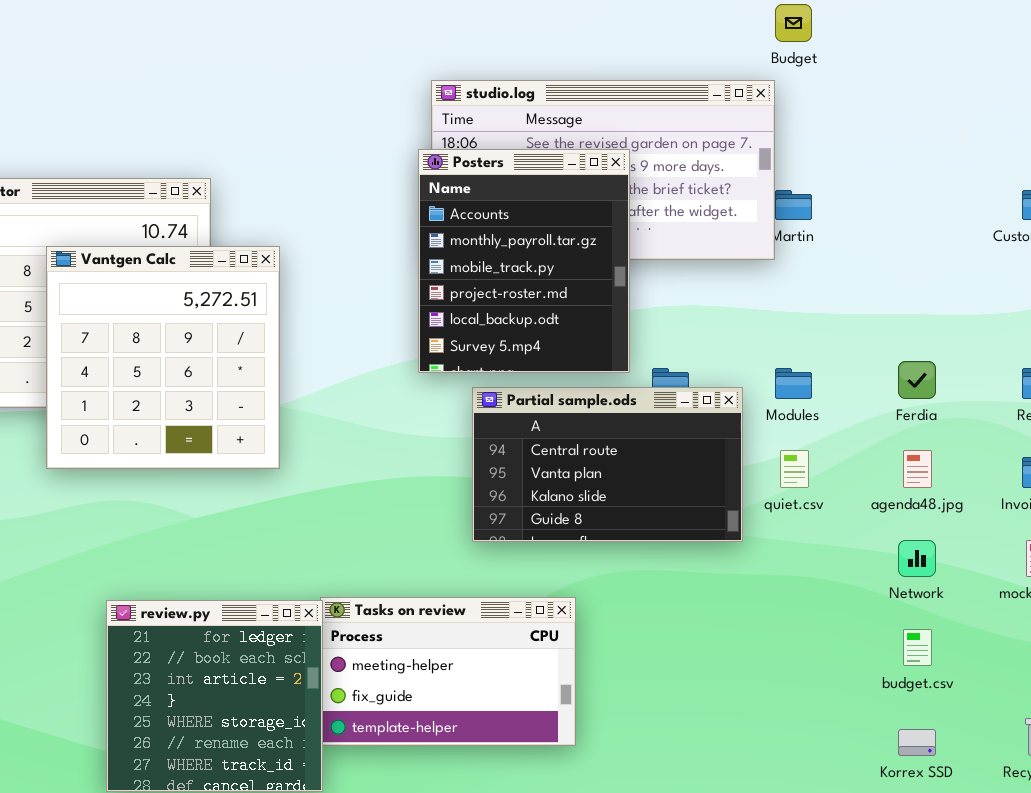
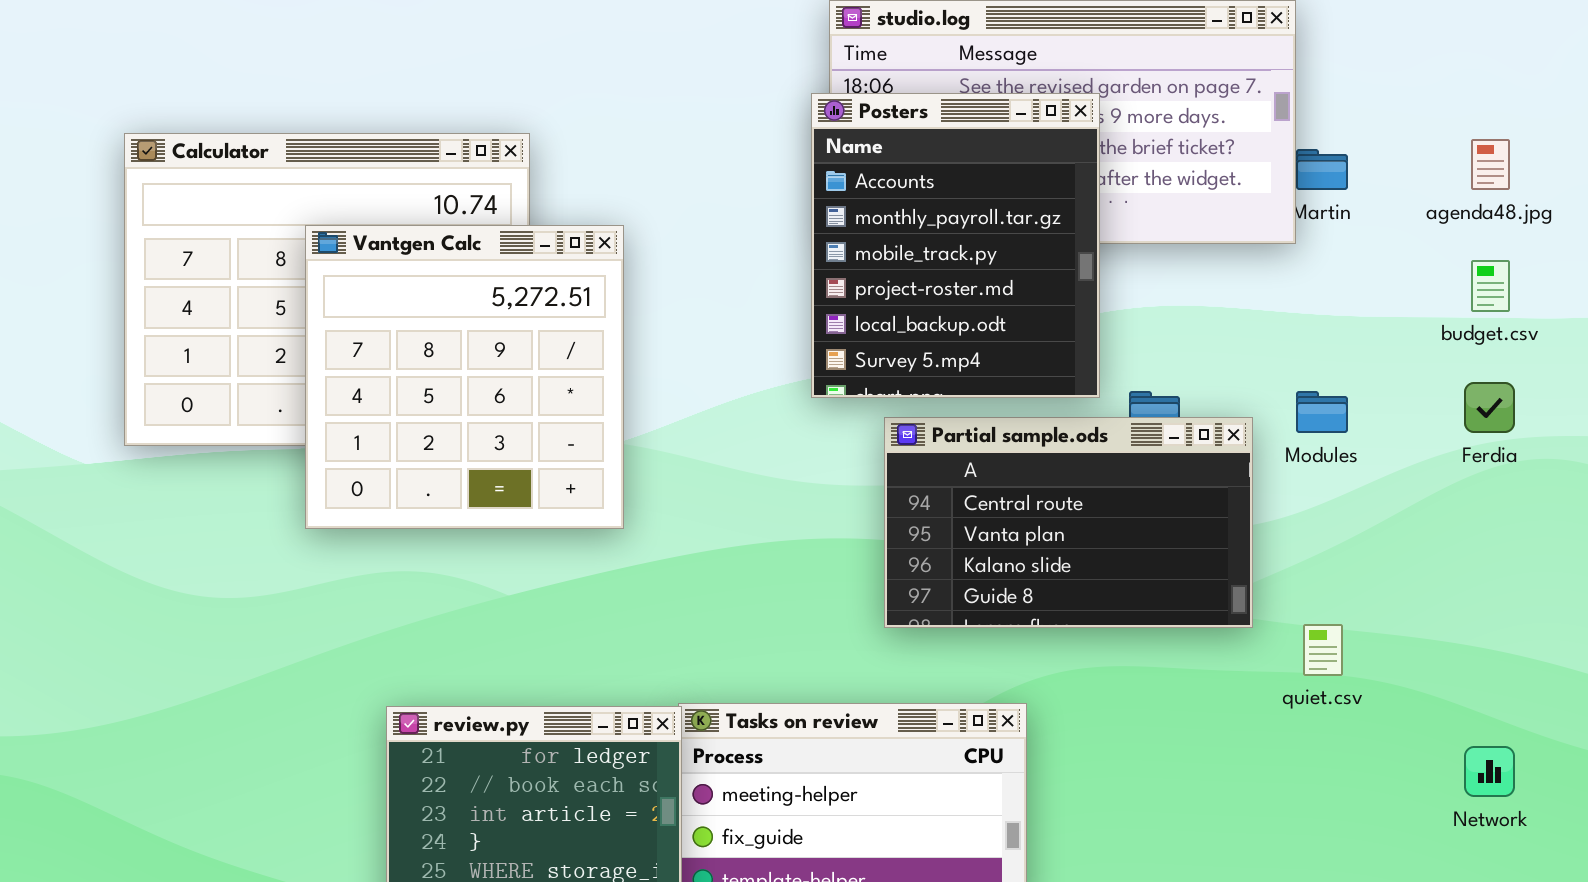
quiet.csv: [780,450,809,488] -> [1303,624,1343,676], moved
agenda48.jpg: [903,450,932,488] -> [1471,139,1510,190], moved
Network: [898,540,936,577] -> [1464,746,1515,797], moved
budget.csv: [903,629,932,666] -> [1471,260,1510,312], moved

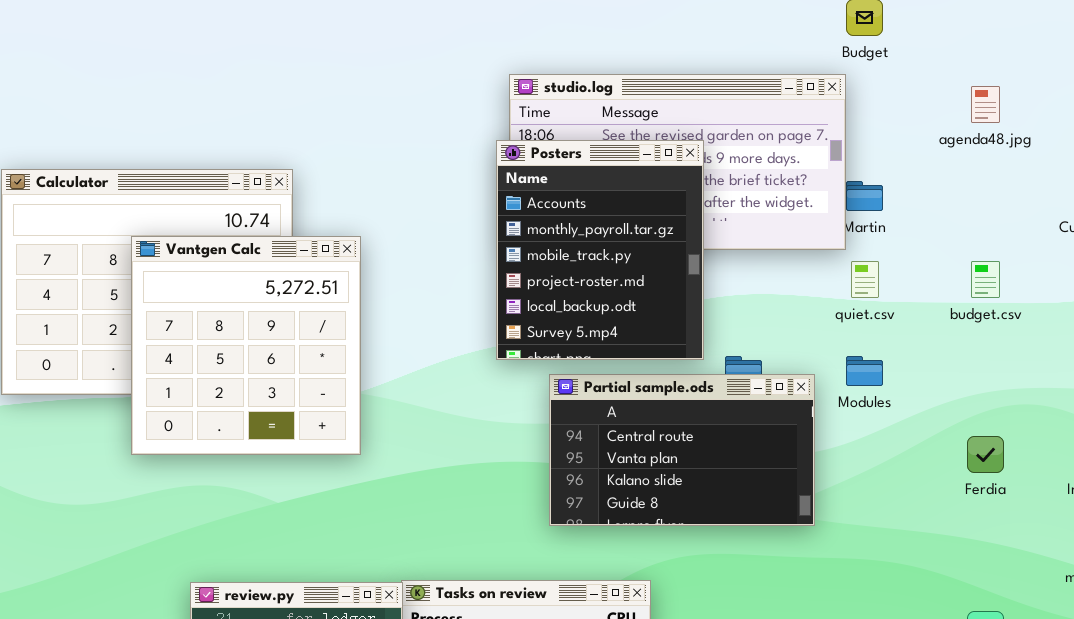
agenda48.jpg: [1471,139,1510,190] -> [971,86,1000,123], moved
Ferdia: [1464,382,1515,433] -> [967,436,1004,473], moved
quiet.csv: [1303,624,1343,676] -> [851,261,879,298], moved

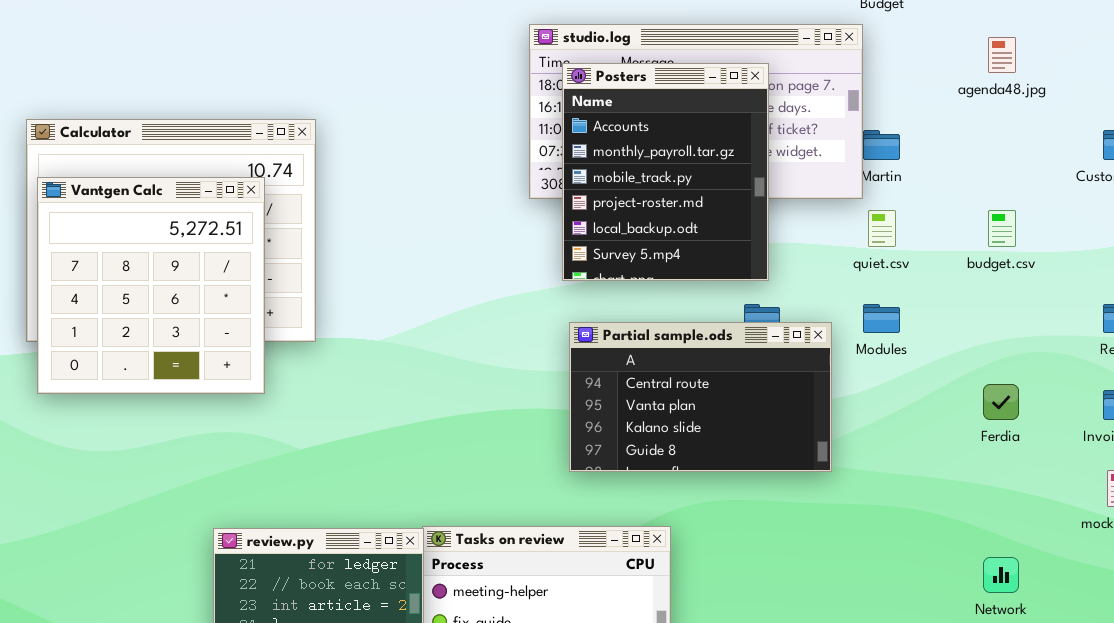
Posters: [496,140,704,360] -> [562,63,769,281], moved
Vantgen Calc: [131,236,361,455] -> [37,177,265,394], moved

